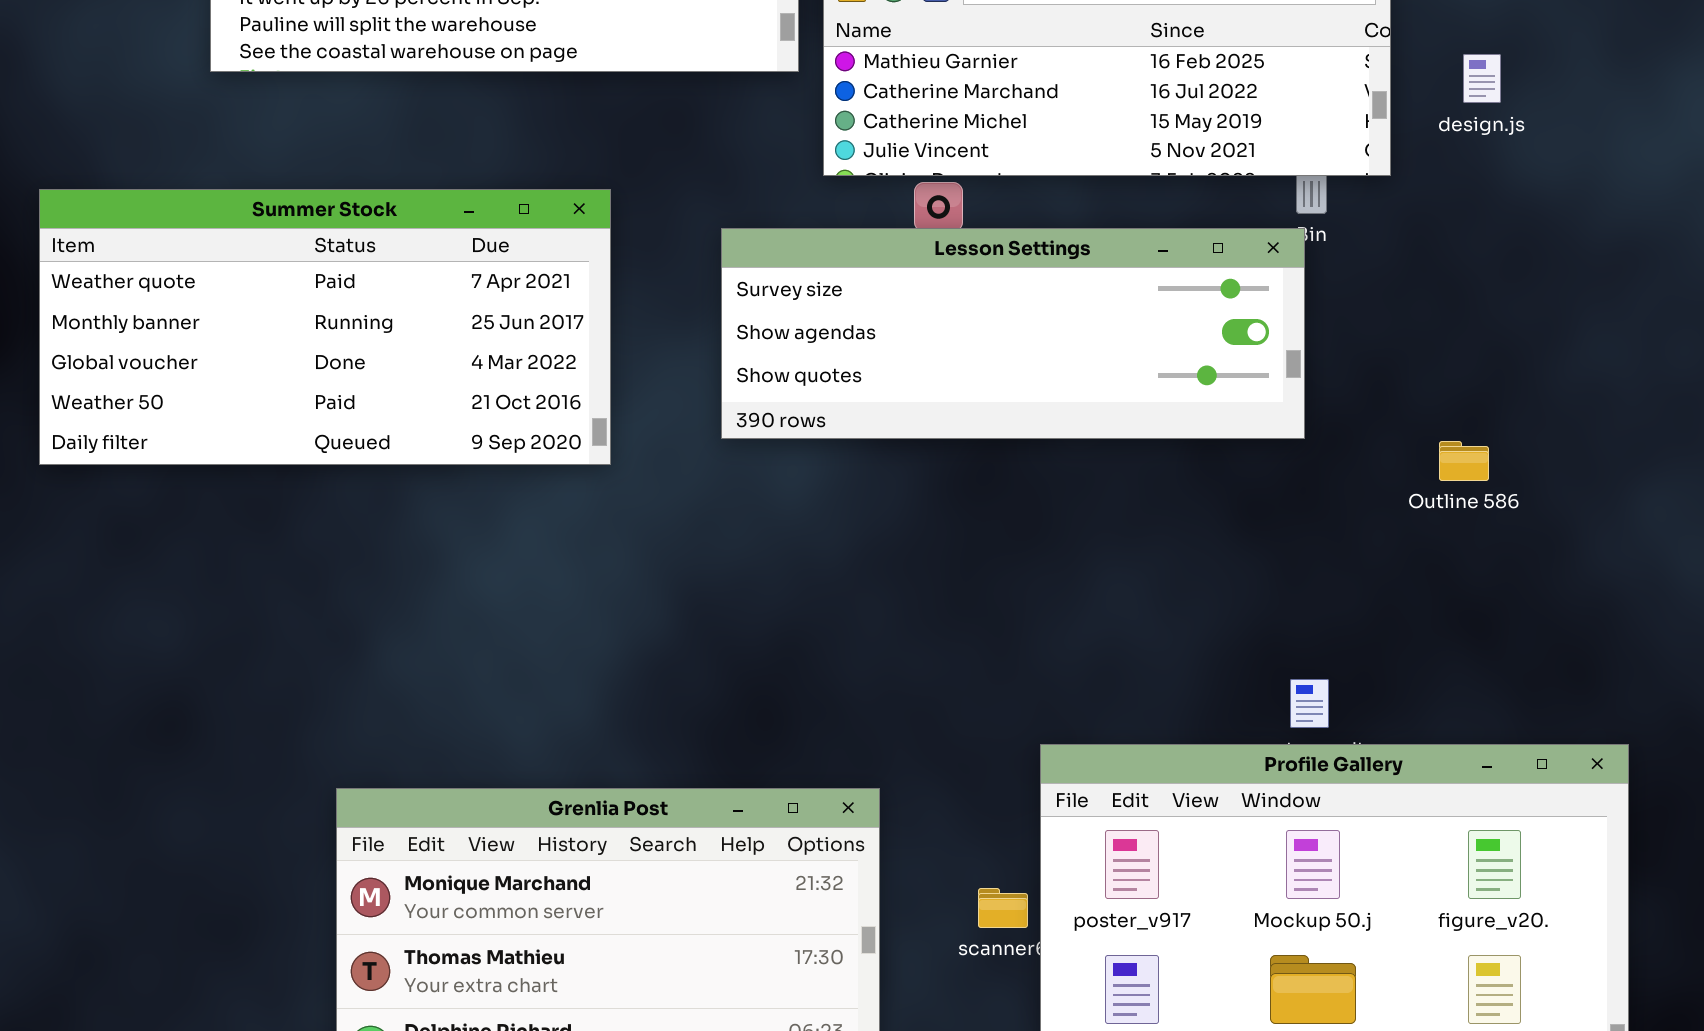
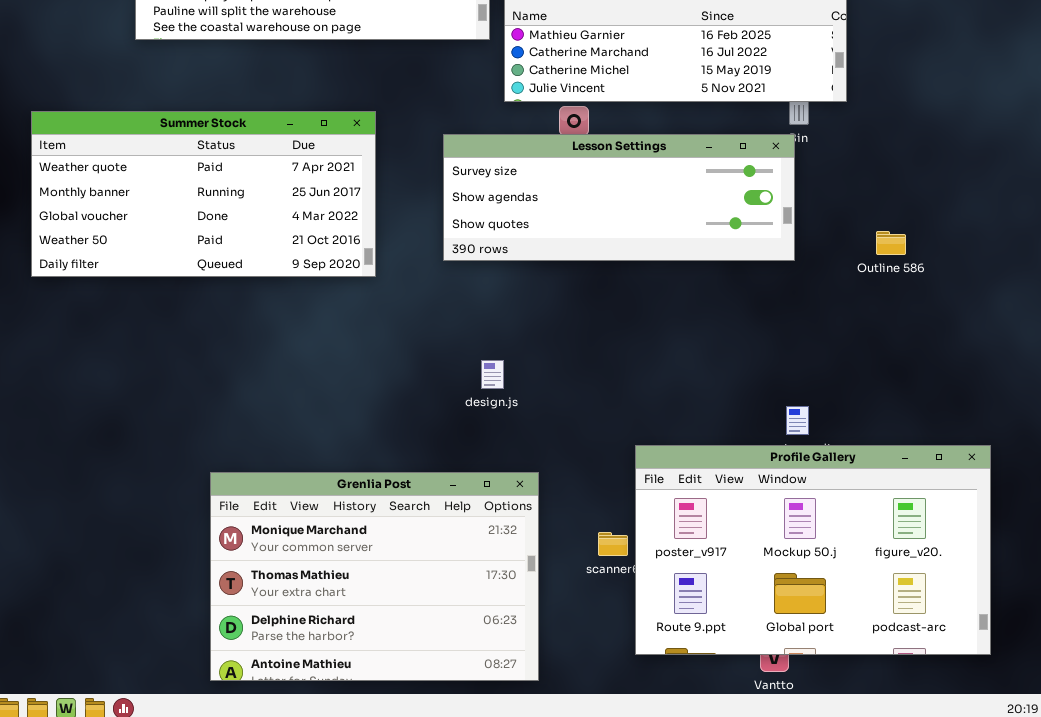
design.js: [1463,54,1501,103] -> [481,360,504,389], moved
Outline 586: [1439,441,1489,481] -> [876,231,906,255], moved

